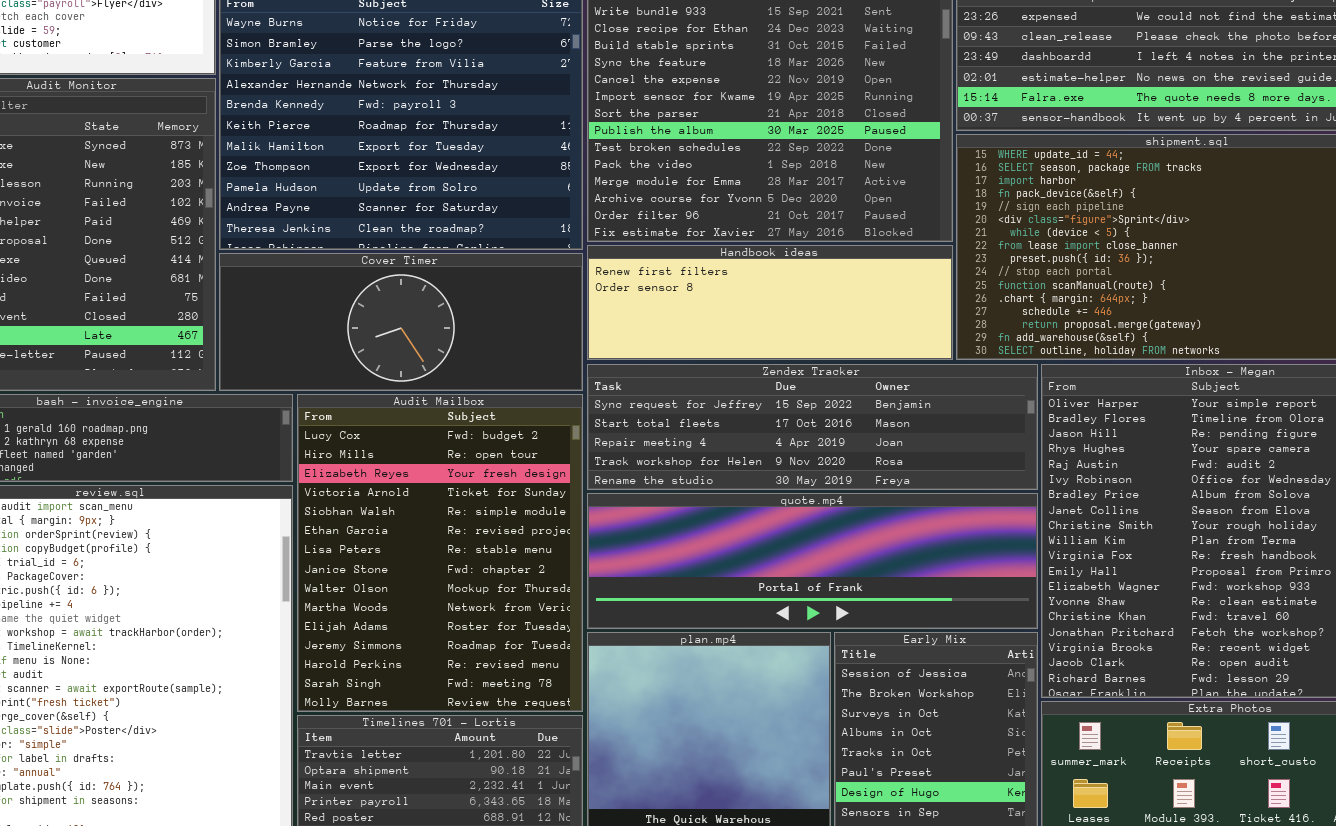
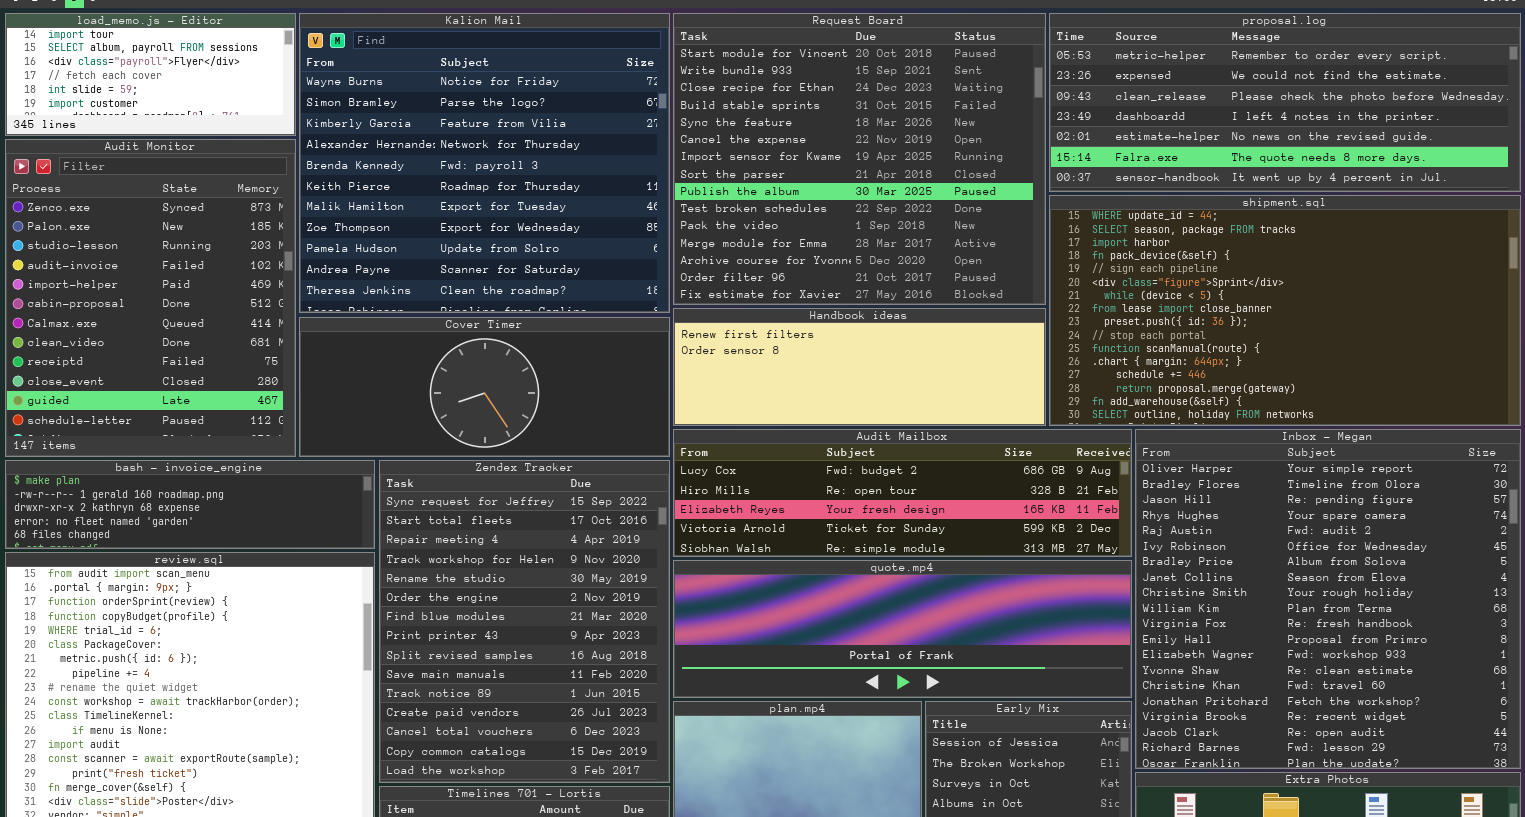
Zendex Tracker: [587,364,1038,490] -> [379,460,670,783], moved, resized
Audit Mailbox: [297,394,583,712] -> [673,429,1132,557], moved, resized

